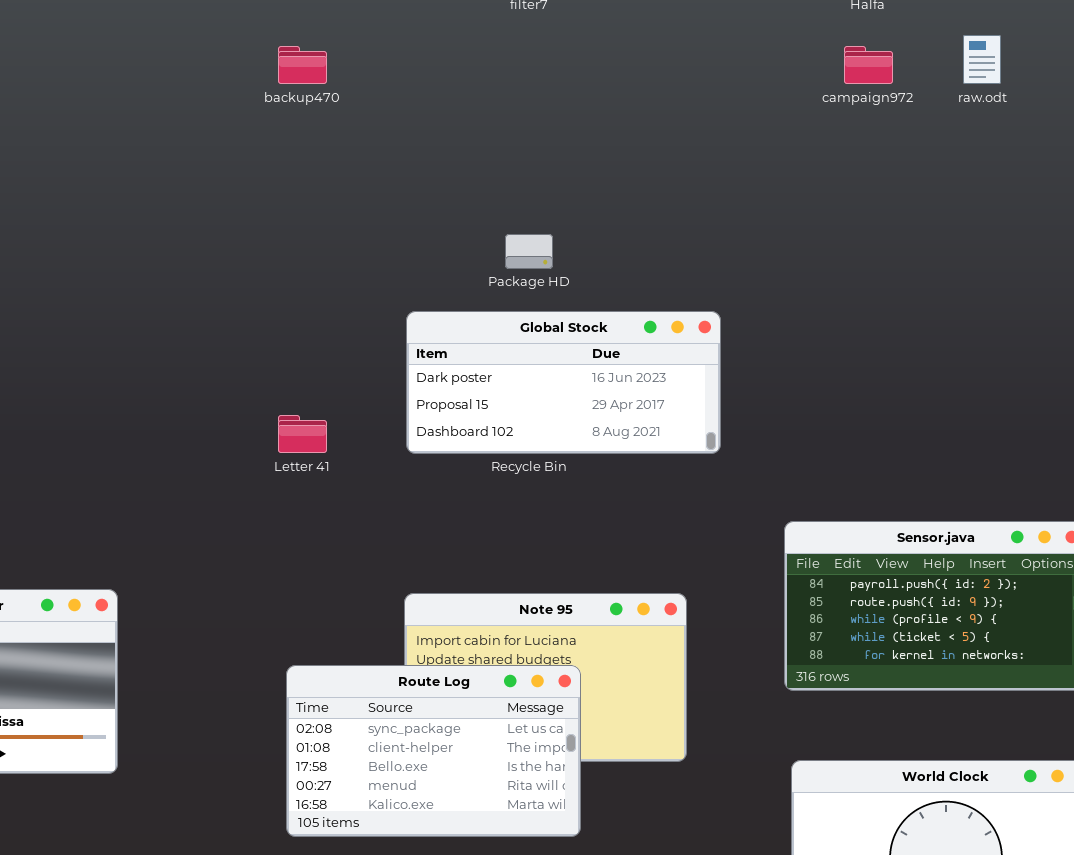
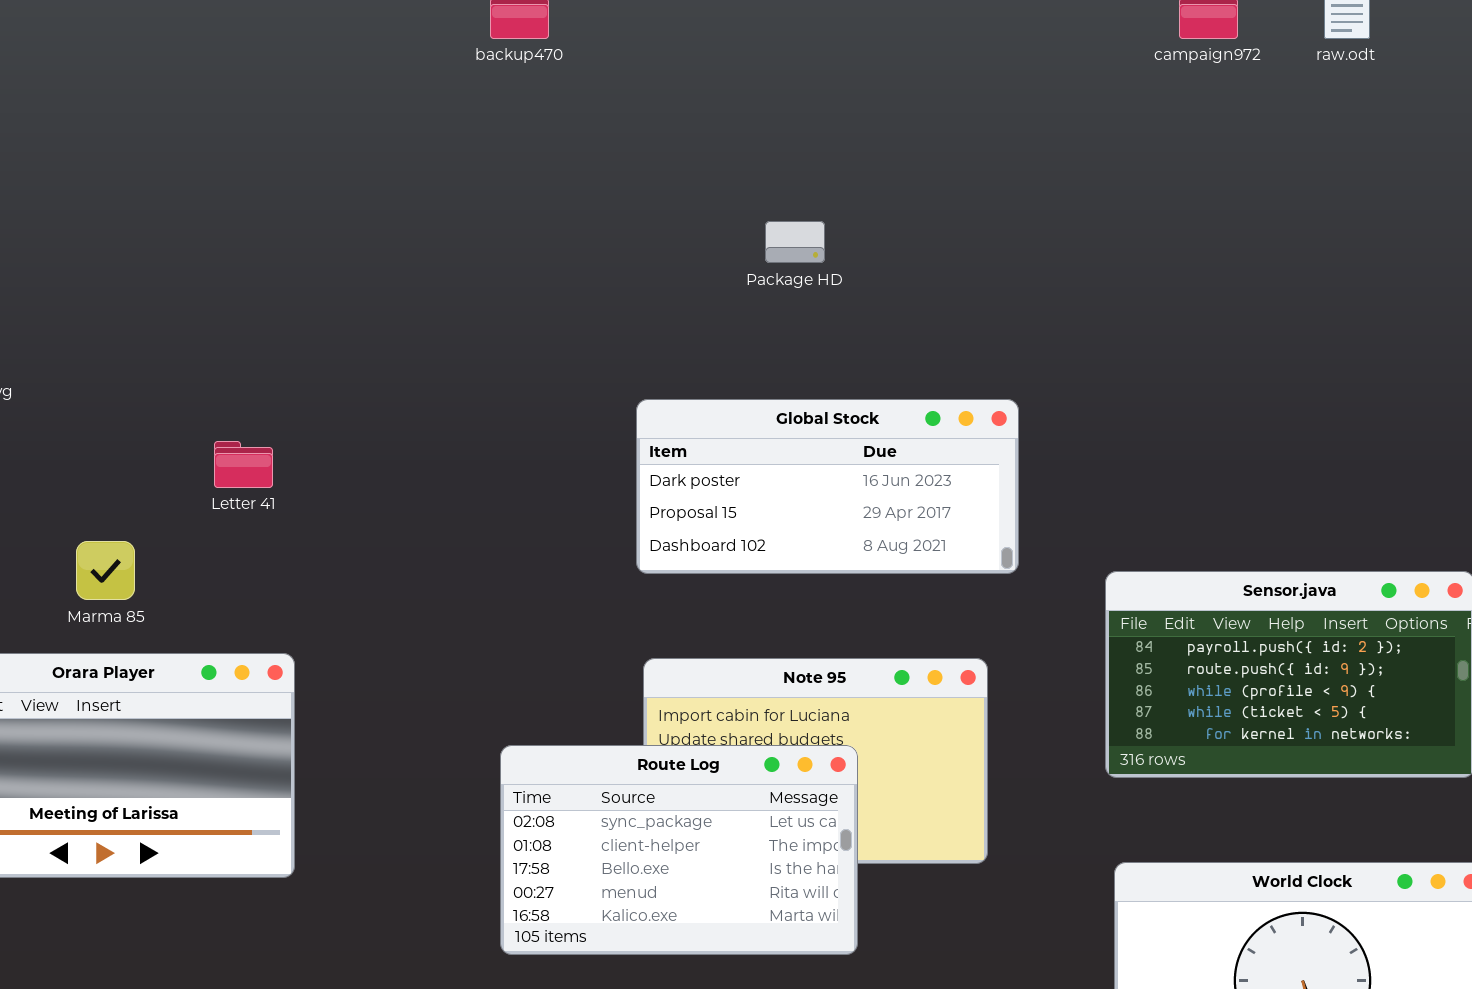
Global Stock: [406,311,721,454] -> [636,399,1019,574], moved
Letter 41: [278,415,327,453] -> [214,441,273,488], moved

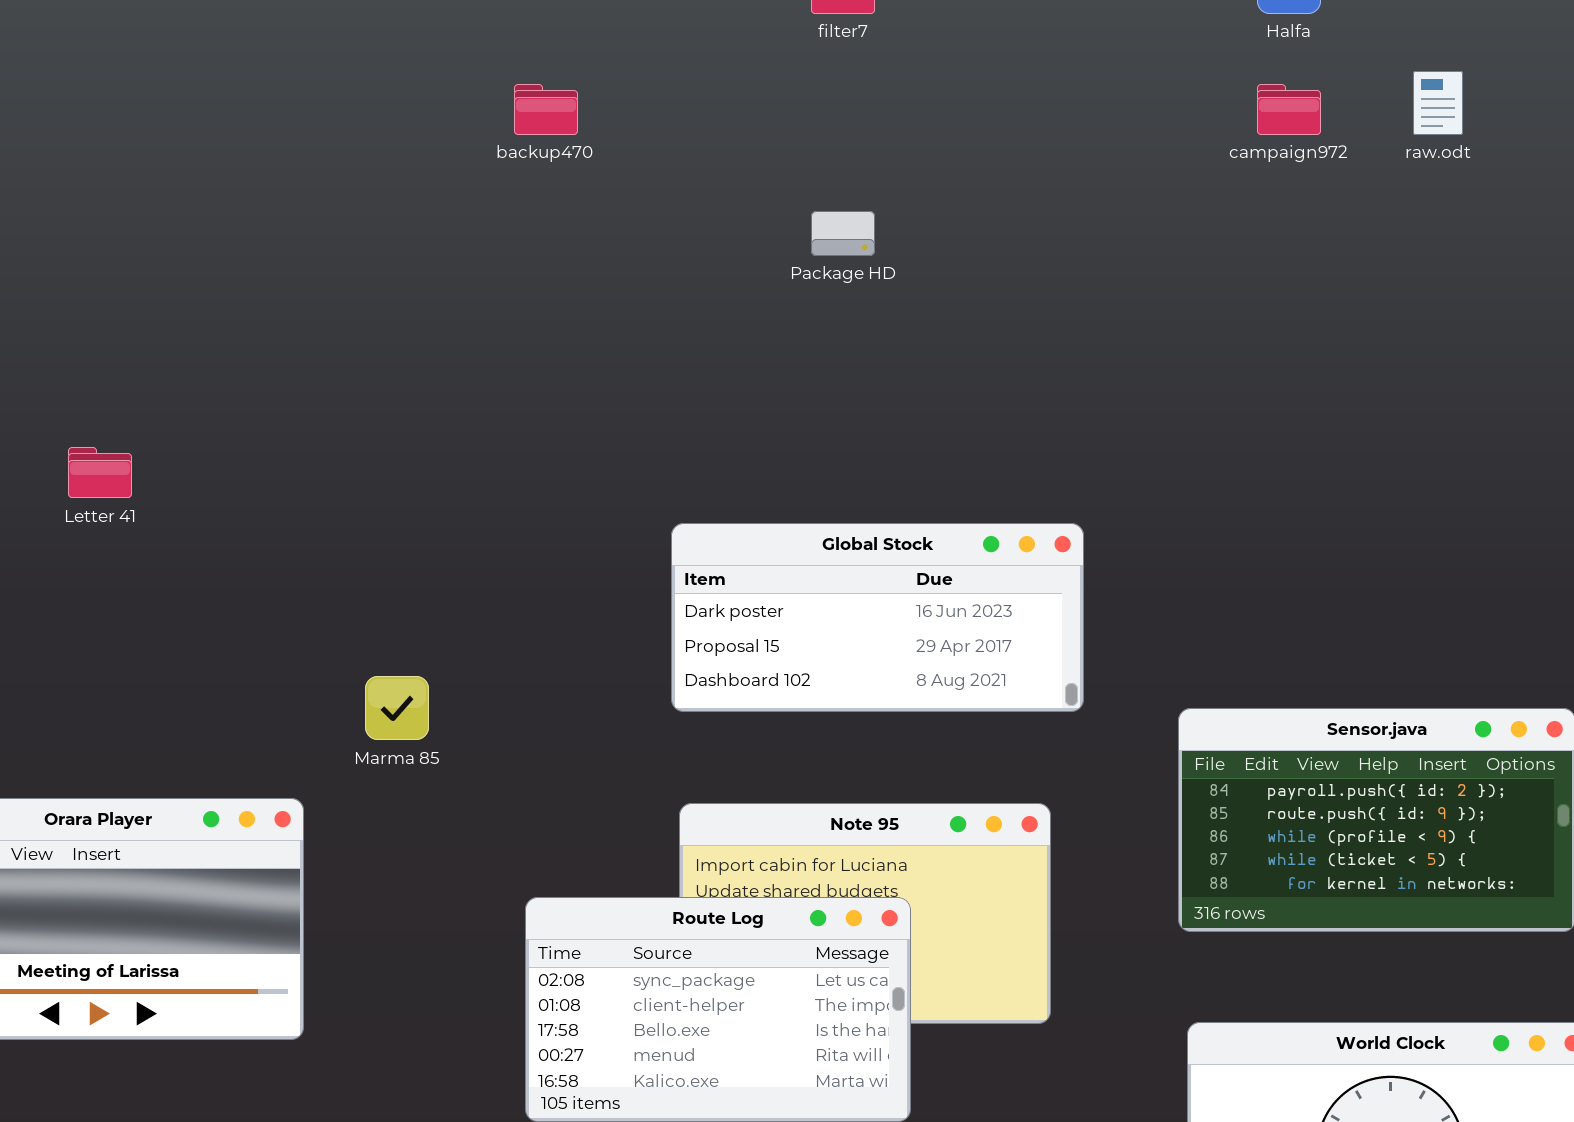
Package HD: [765,221,825,263] -> [811,211,875,256], moved
Letter 41: [214,441,273,488] -> [68,447,132,498], moved
Marma 85: [76,541,135,600] -> [365,676,429,740], moved

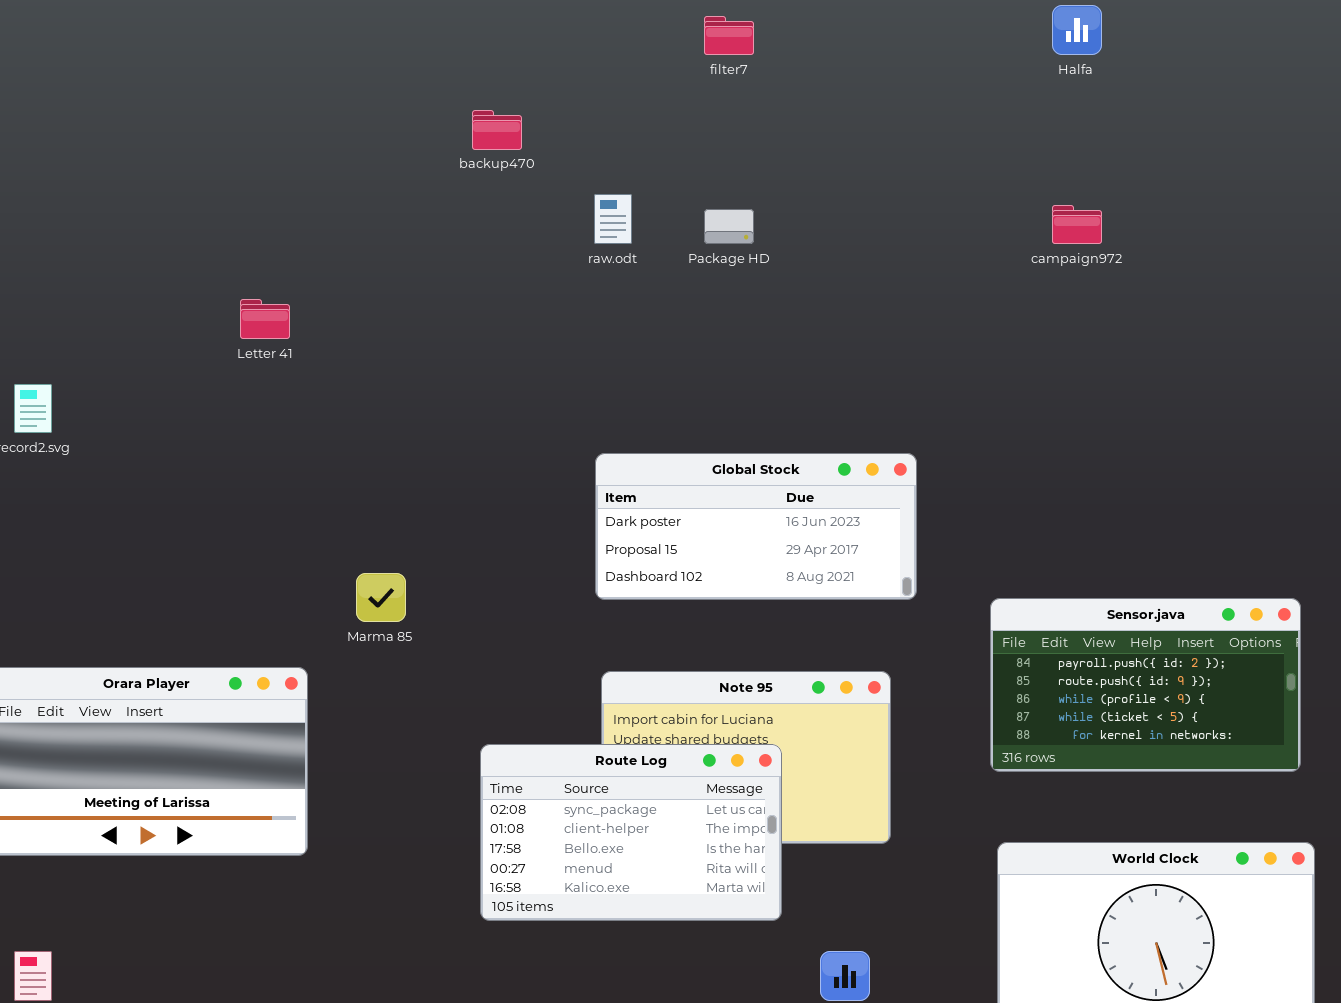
raw.odt: [1413,71,1463,135] -> [594,194,632,244], moved
campaign972: [1257,84,1321,135] -> [1052,205,1102,244], moved
Letter 41: [68,447,132,498] -> [240,299,290,339], moved

